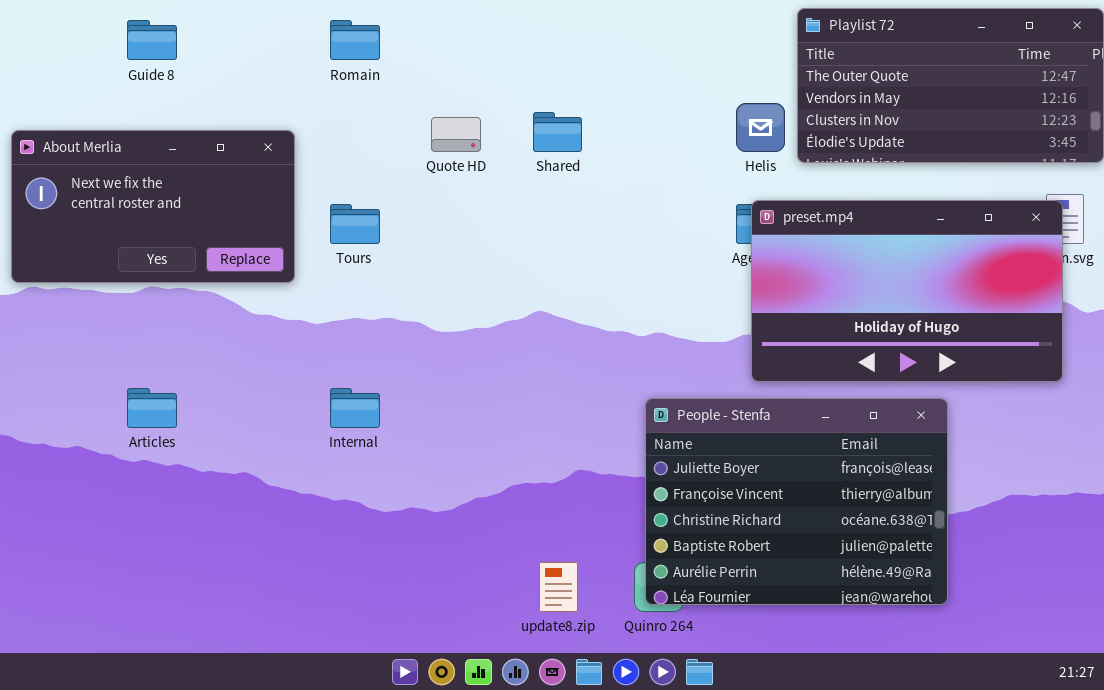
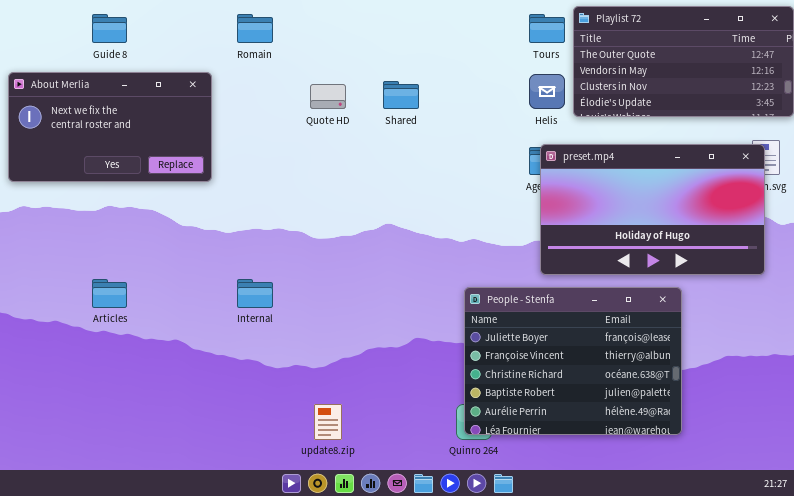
About Merlia: [11,130,295,283] -> [8,72,212,182], moved
Tours: [330,204,380,244] -> [529,14,565,43], moved
update8.zip: [539,562,578,612] -> [314,404,342,440], moved

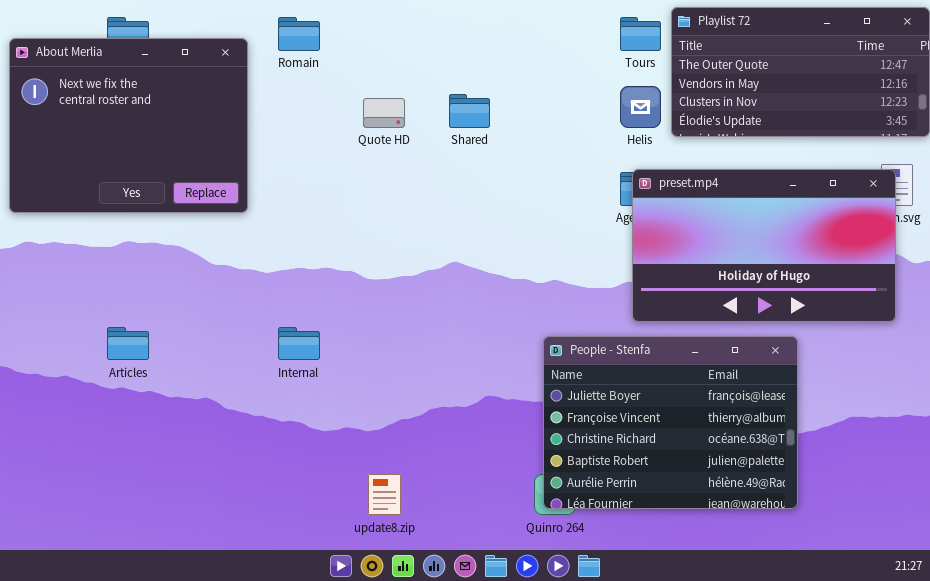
About Merlia: [8,72,212,182] -> [9,38,248,213], resized

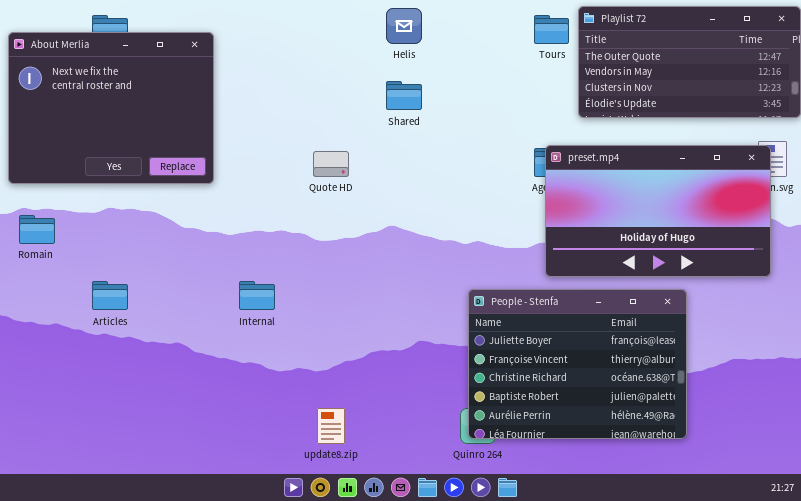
Romain: [278,17,320,51] -> [19,215,55,244], moved
Helis: [620,86,661,128] -> [386,8,422,44], moved
Quote HD: [363,98,405,128] -> [313,151,349,177], moved

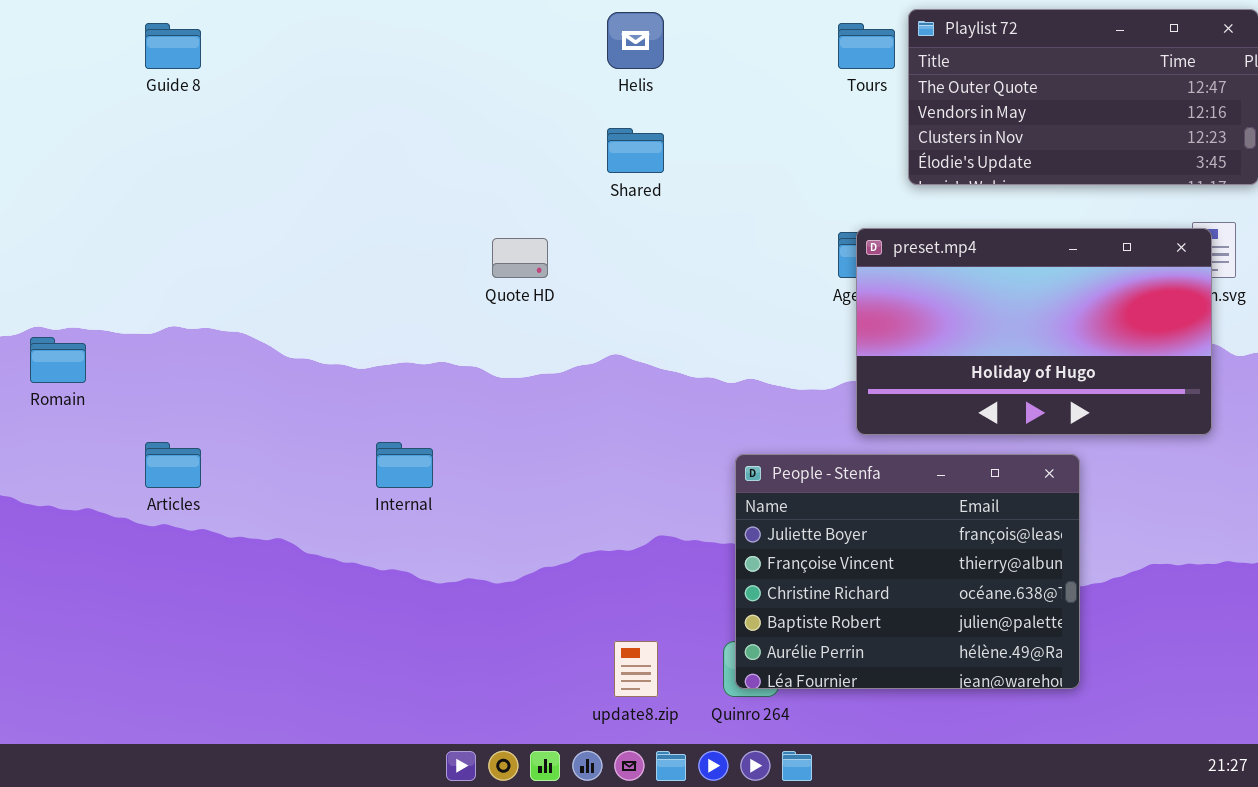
About Merlia: [8,32,214,184] -> none, closed
update8.zip: [317,408,345,444] -> [614,641,658,697], moved

